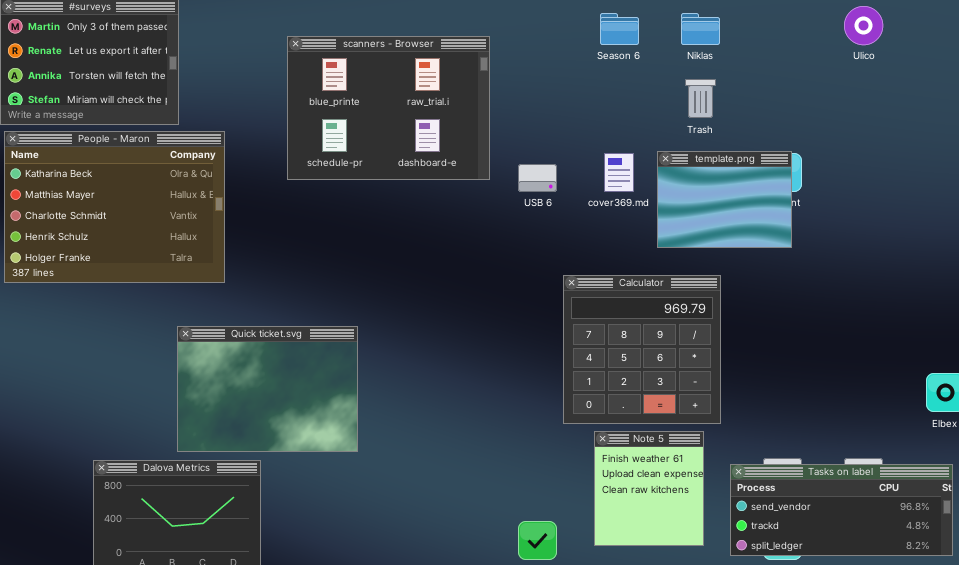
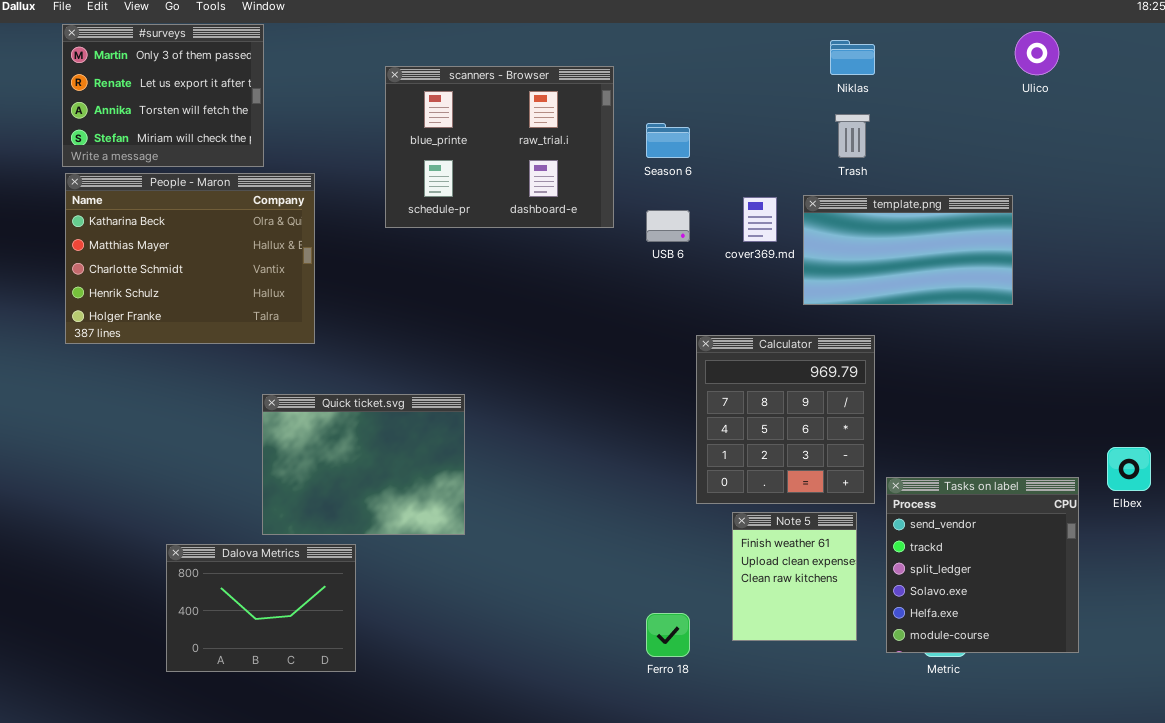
Season 6: [600,13,639,45] -> [646,123,690,158], moved
template.png: [657,151,792,248] -> [803,195,1013,305], resized
Tasks on label: [730,464,953,556] -> [886,477,1079,653], resized

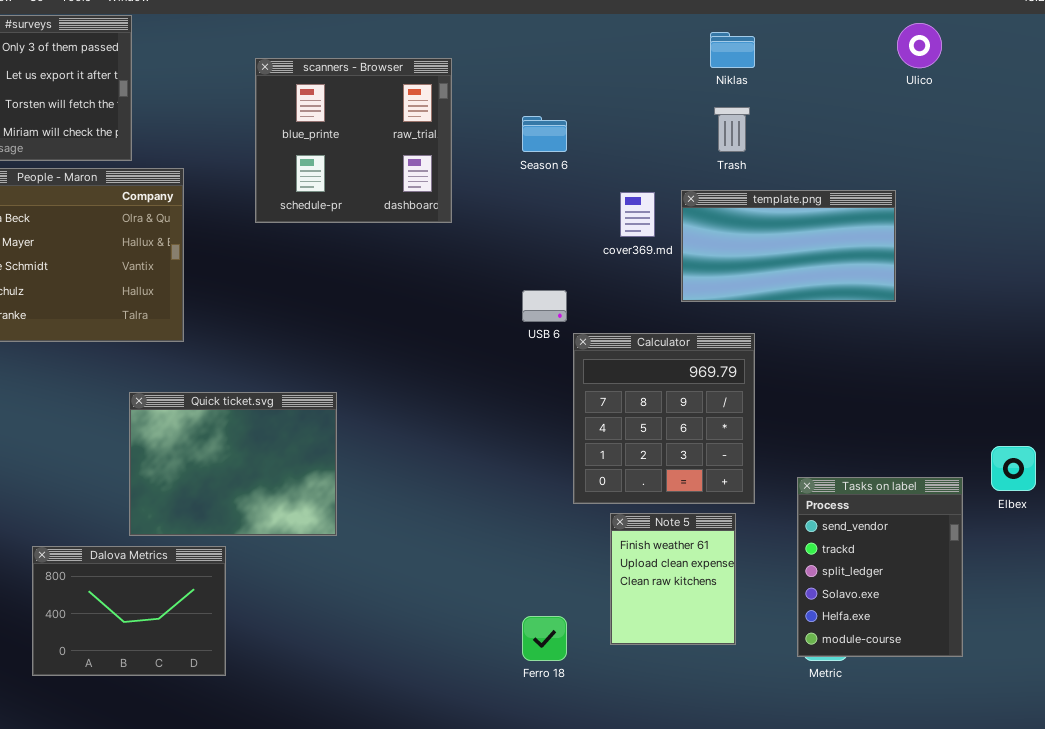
scanners - Browser: [385,66,614,228] -> [255,58,452,223], resized
USB 6: [646,210,690,242] -> [522,290,567,322], moved
Tasks on label: [886,477,1079,653] -> [797,477,963,657], resized

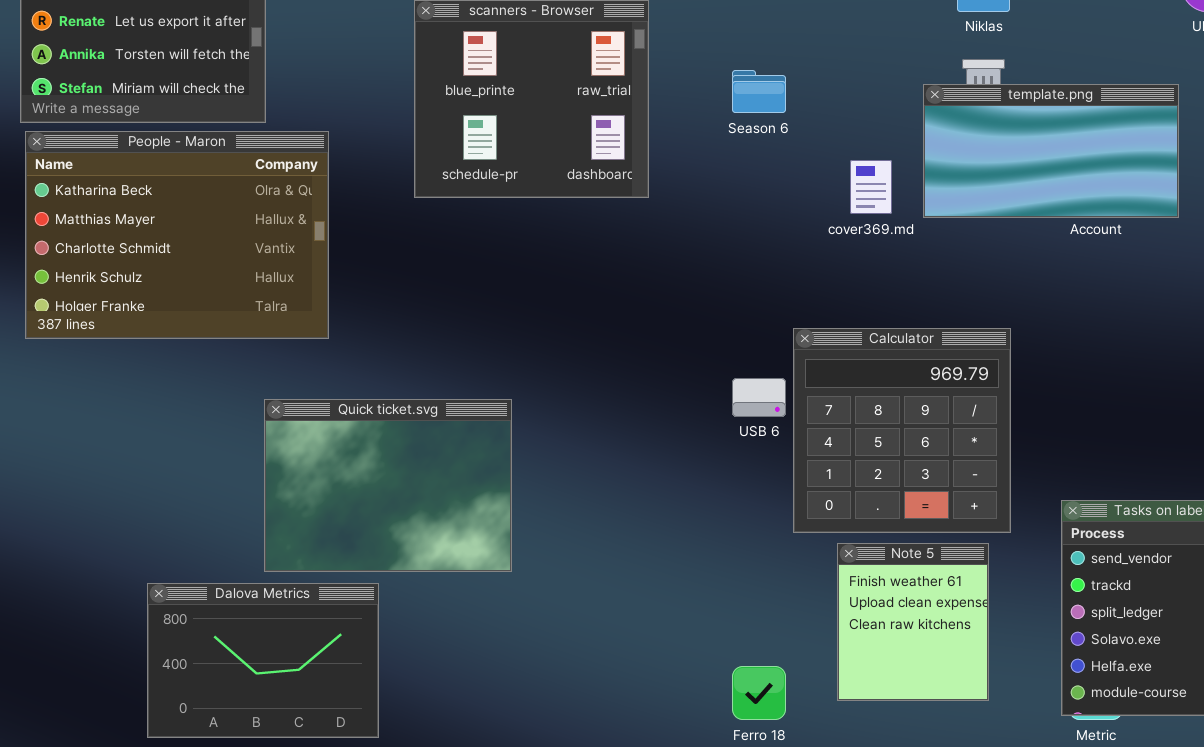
template.png: [681,190,896,302] -> [923,84,1179,218], moved
USB 6: [522,290,567,322] -> [732,378,786,417], moved

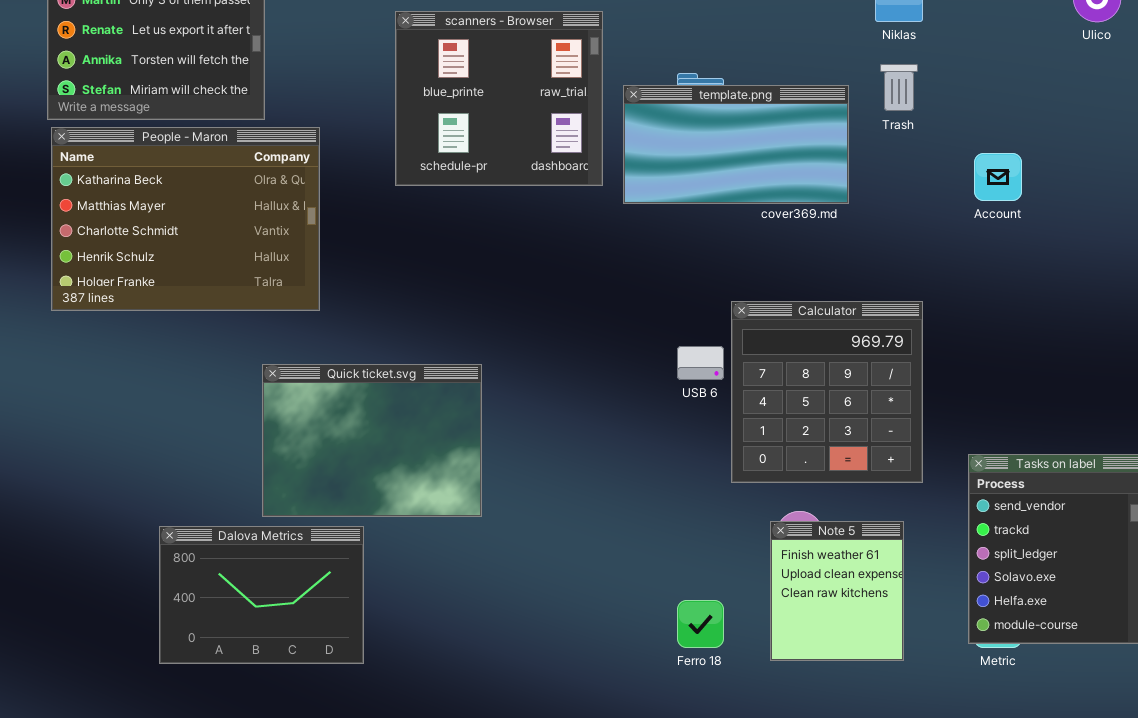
template.png: [923,84,1179,218] -> [623,85,849,204], moved
Note 5: [837,543,989,701] -> [770,521,904,661], moved

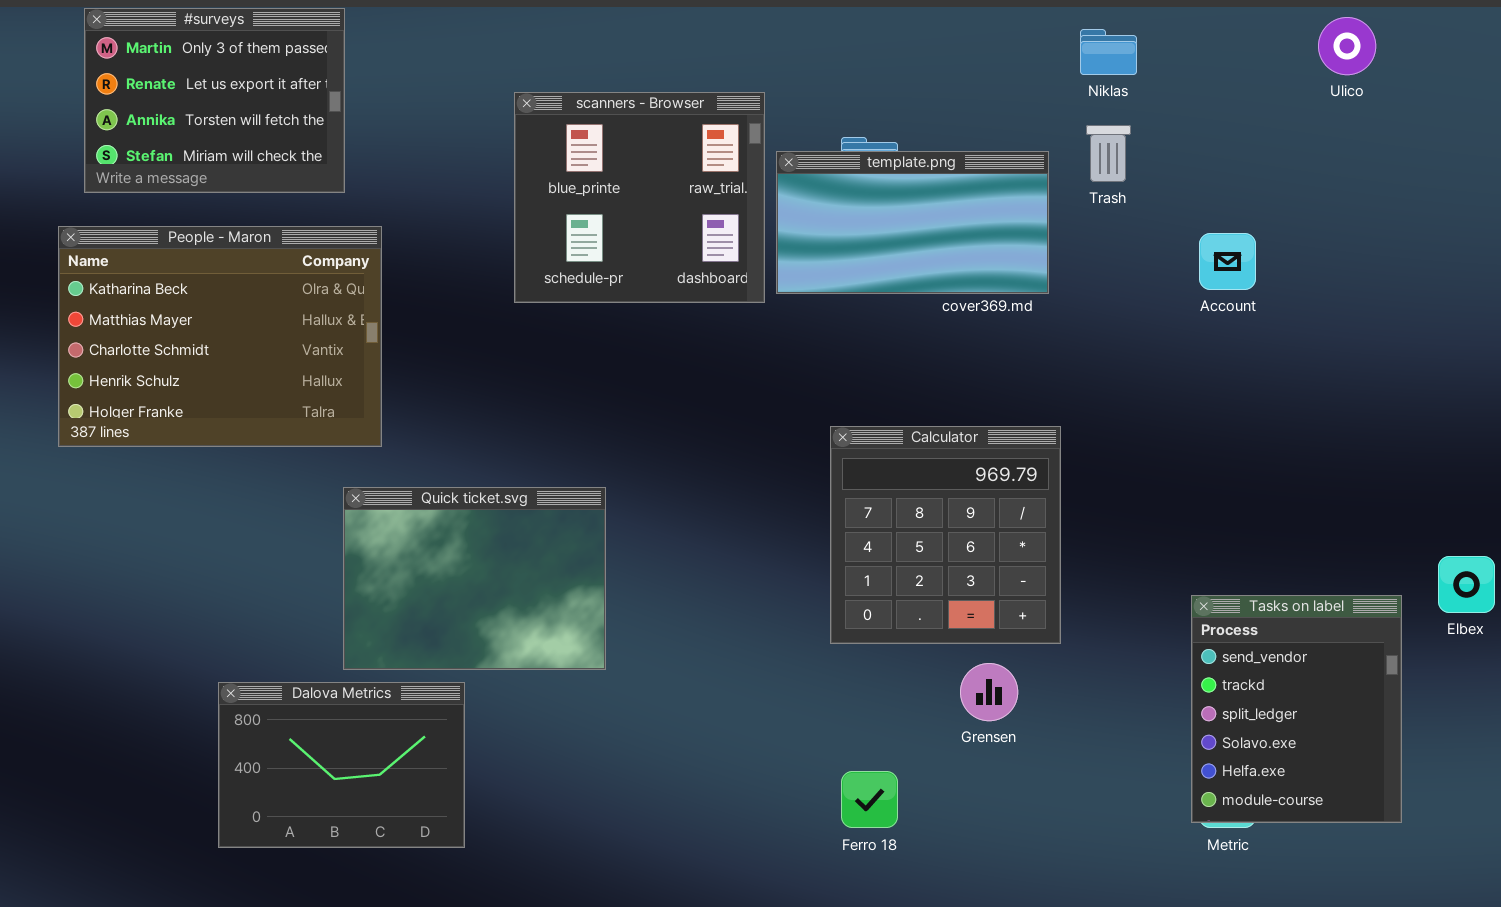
scanners - Browser: [395,11,603,186] -> [514,92,765,303], moved
People - Maron: [51,127,320,311] -> [58,226,382,447], moved
Calculator: [731,301,923,483] -> [830,426,1061,644], moved
Note 5: [770,521,904,661] -> none, closed

